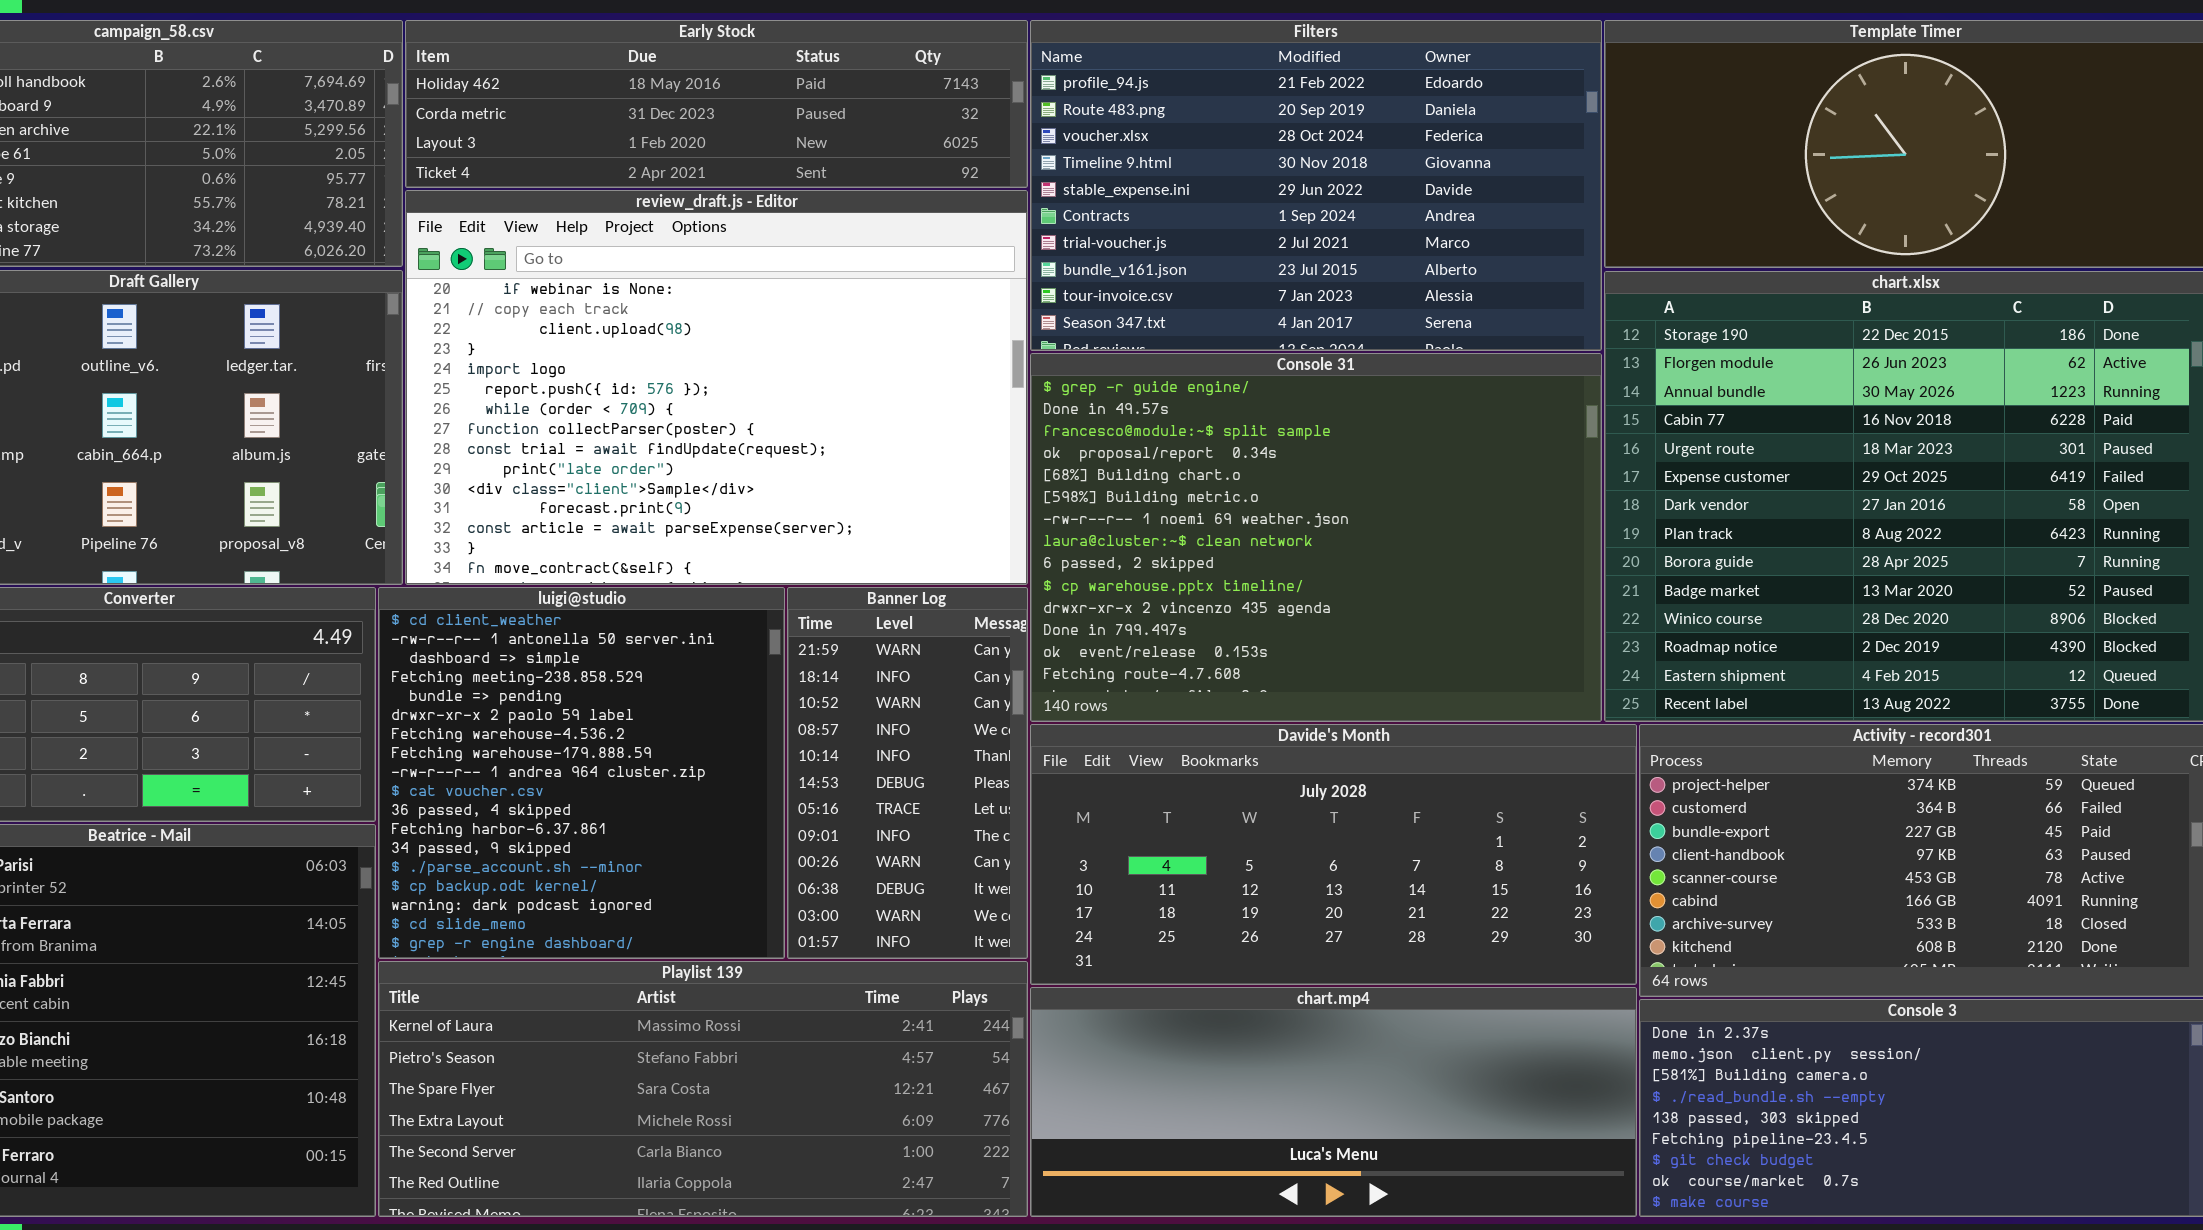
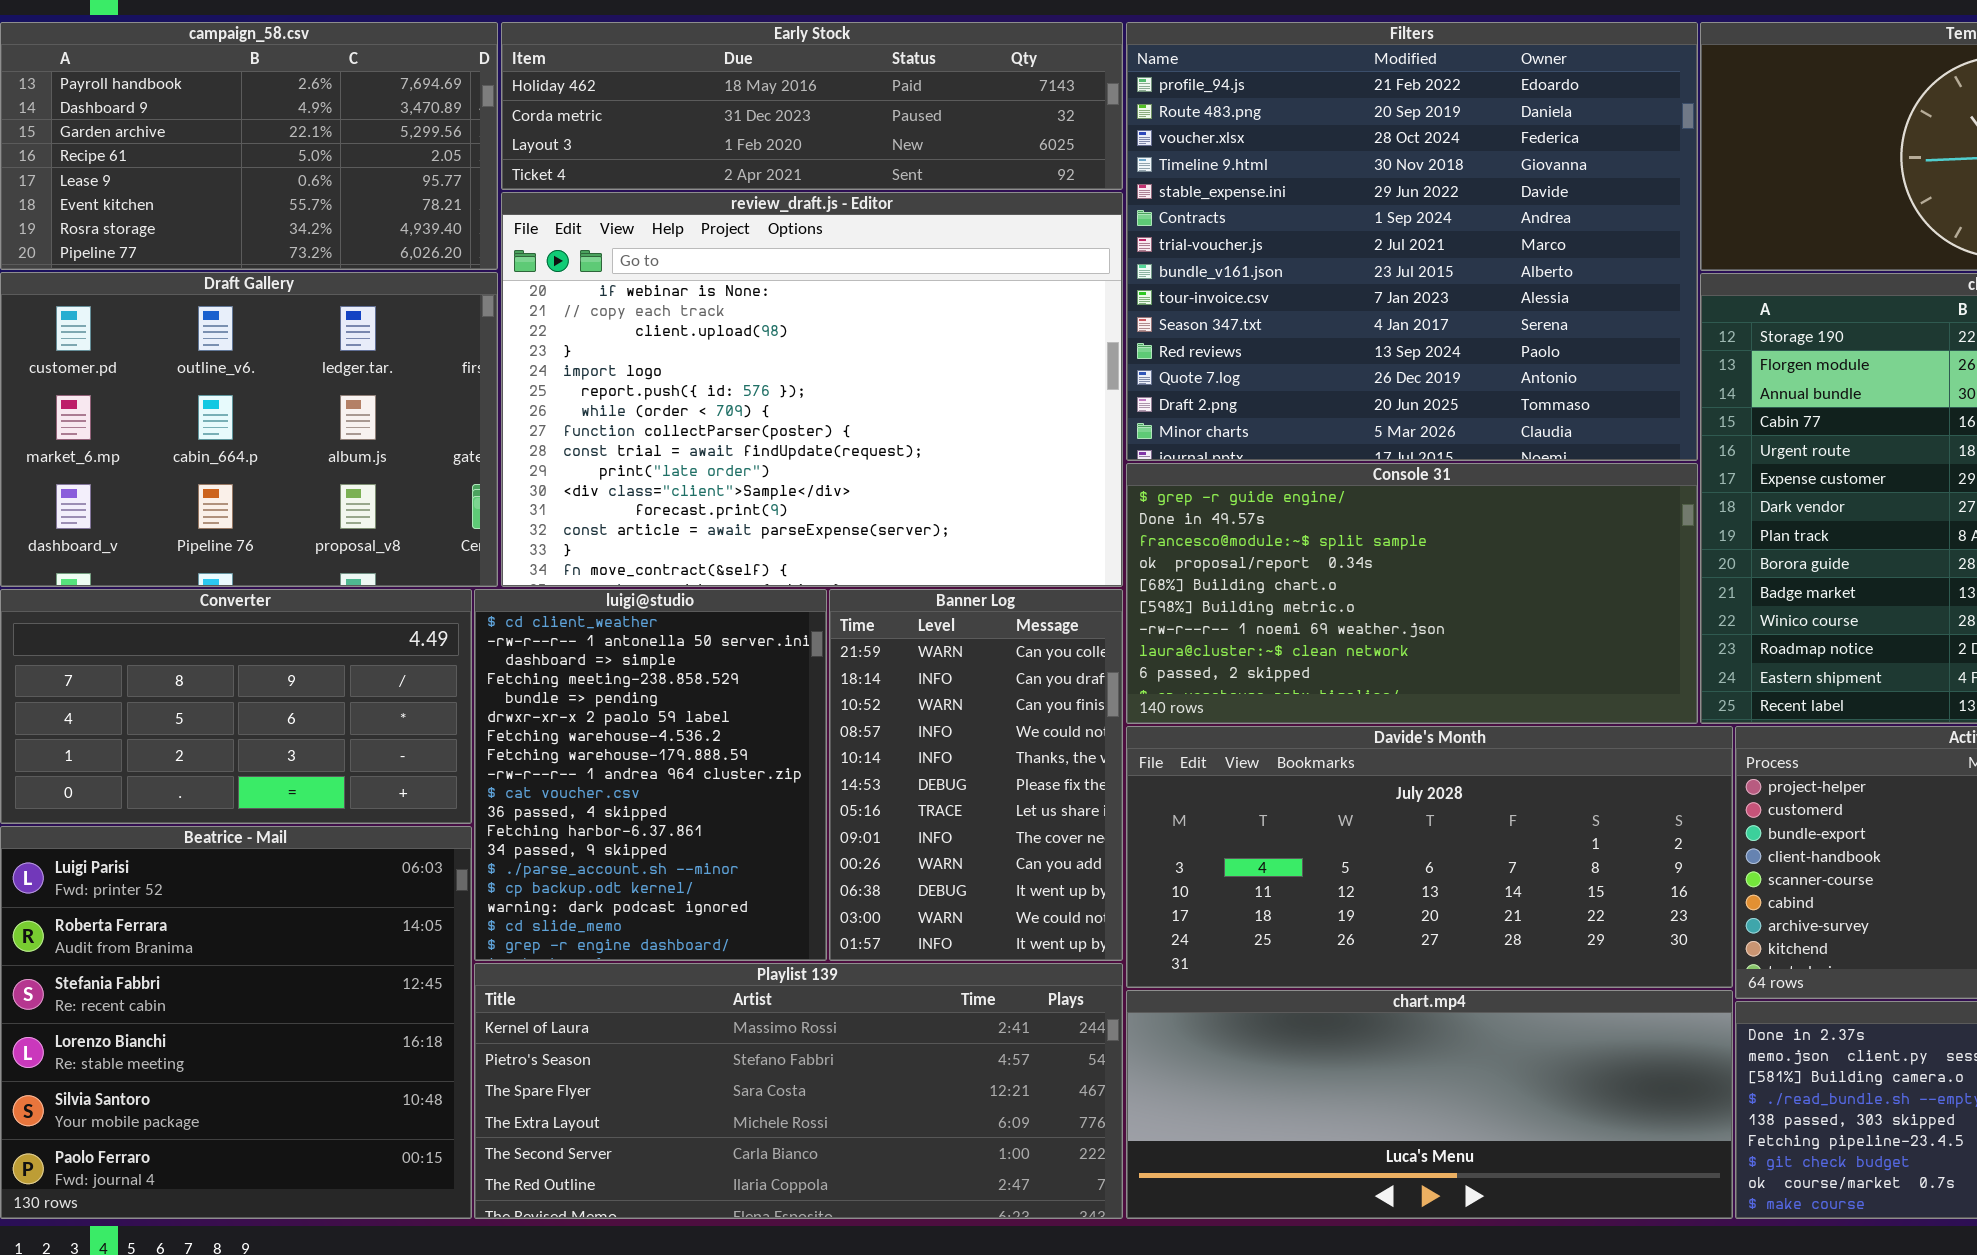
Filters: [1030,20,1602,351] -> [1126,22,1698,461], resized
Console 31: [1030,353,1602,722] -> [1126,463,1698,724], resized
luigi@studio: [378,587,785,959] -> [474,589,827,961], resized
Banner Log: [787,587,1028,959] -> [829,589,1123,961], resized

